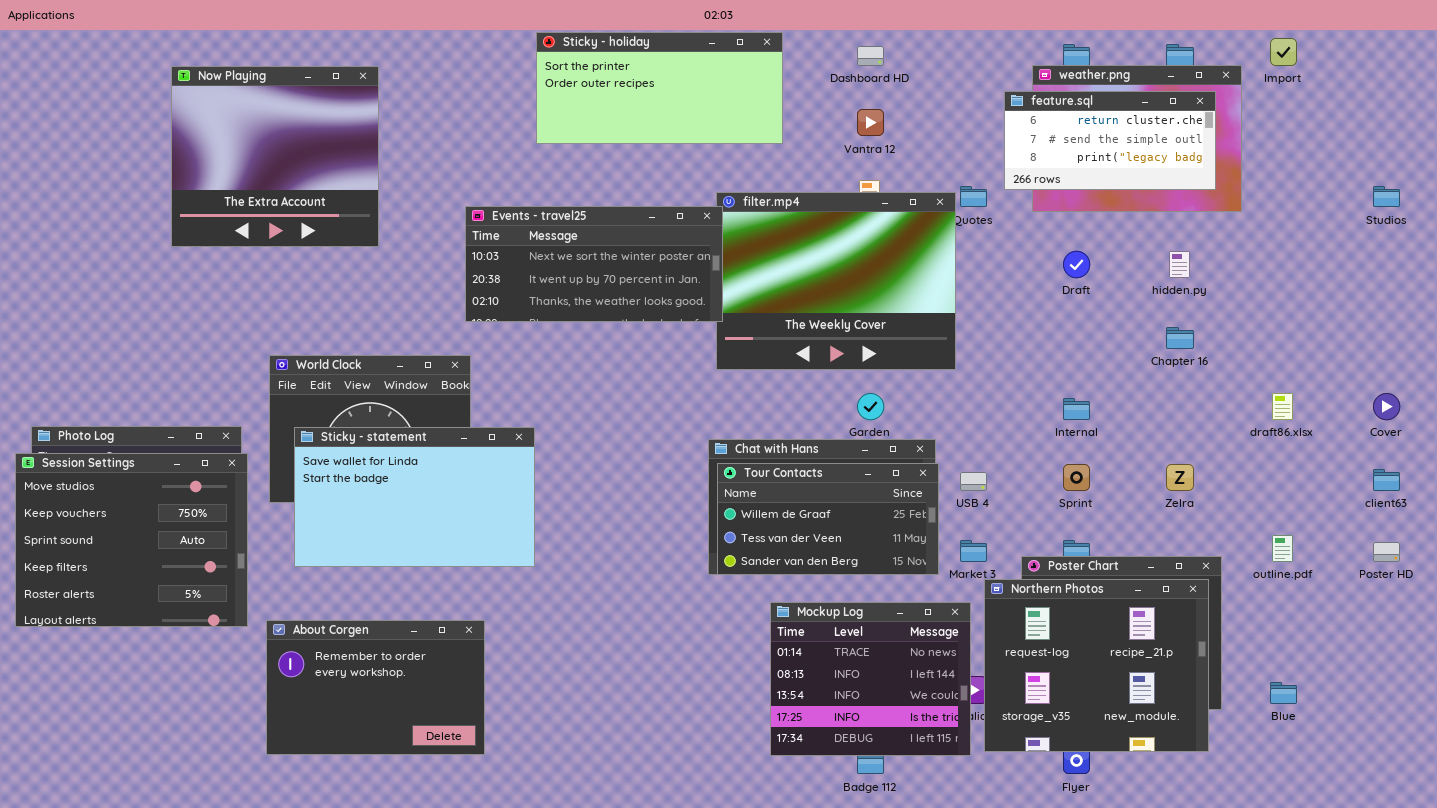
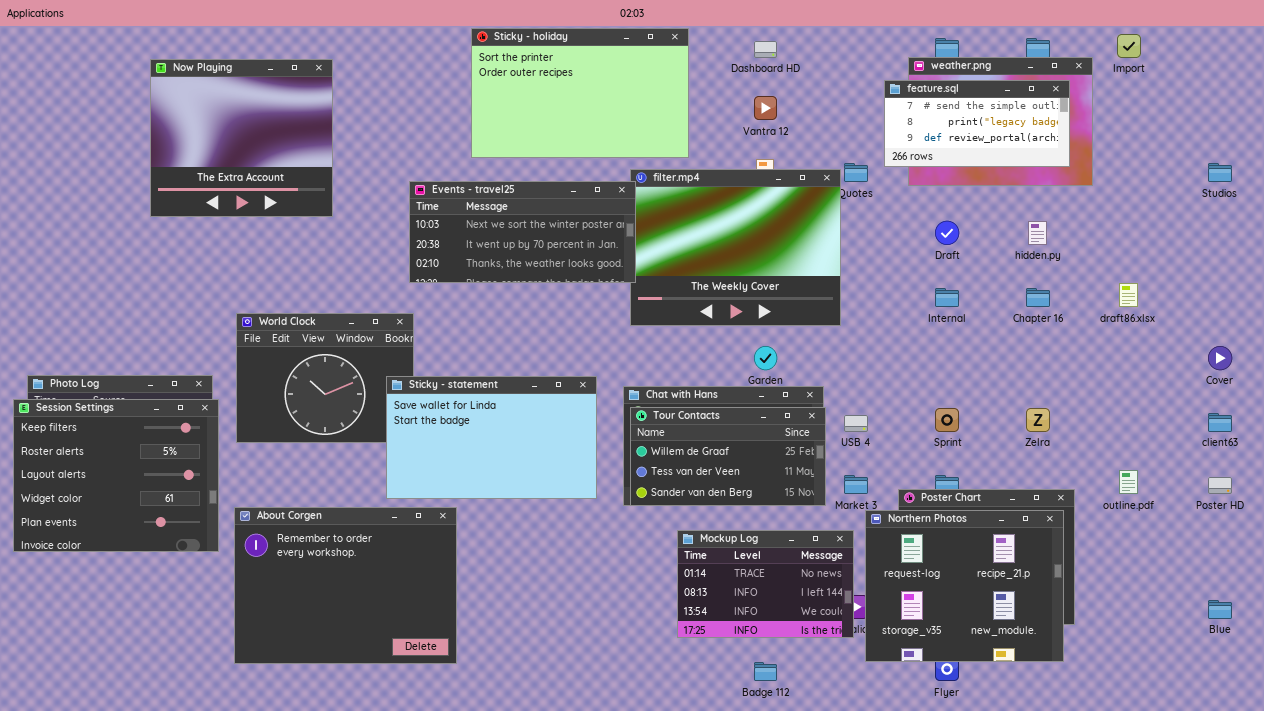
Sticky - holiday: [536,32,783,144] -> [471,28,689,158], resized
feature.sql: [1004,91,1216,190] -> [884,80,1070,167], scrolled down 1 row
draft86.xlsx: [1272,393,1293,420] -> [1119,283,1138,307], moved
Internal: [1063,398,1090,420] -> [935,288,959,307], moved
Sticky - statement: [294,427,535,567] -> [386,376,597,499], moved
Session Settings: [15,453,248,627] -> [13,399,219,552], scrolled down 3 rows
Mockup Log: [770,602,971,756] -> [677,530,854,638], resized
About Corgen: [266,620,485,755] -> [234,507,457,664], resized
Blue: [1270,682,1297,704] -> [1208,600,1232,619], moved

